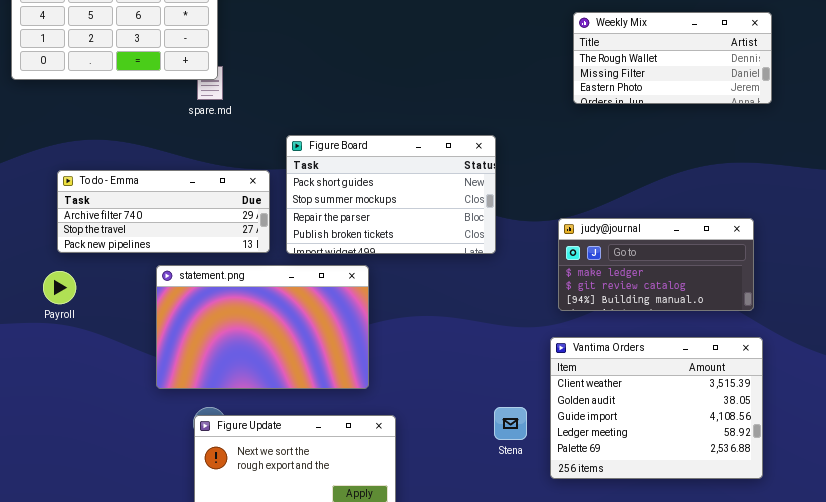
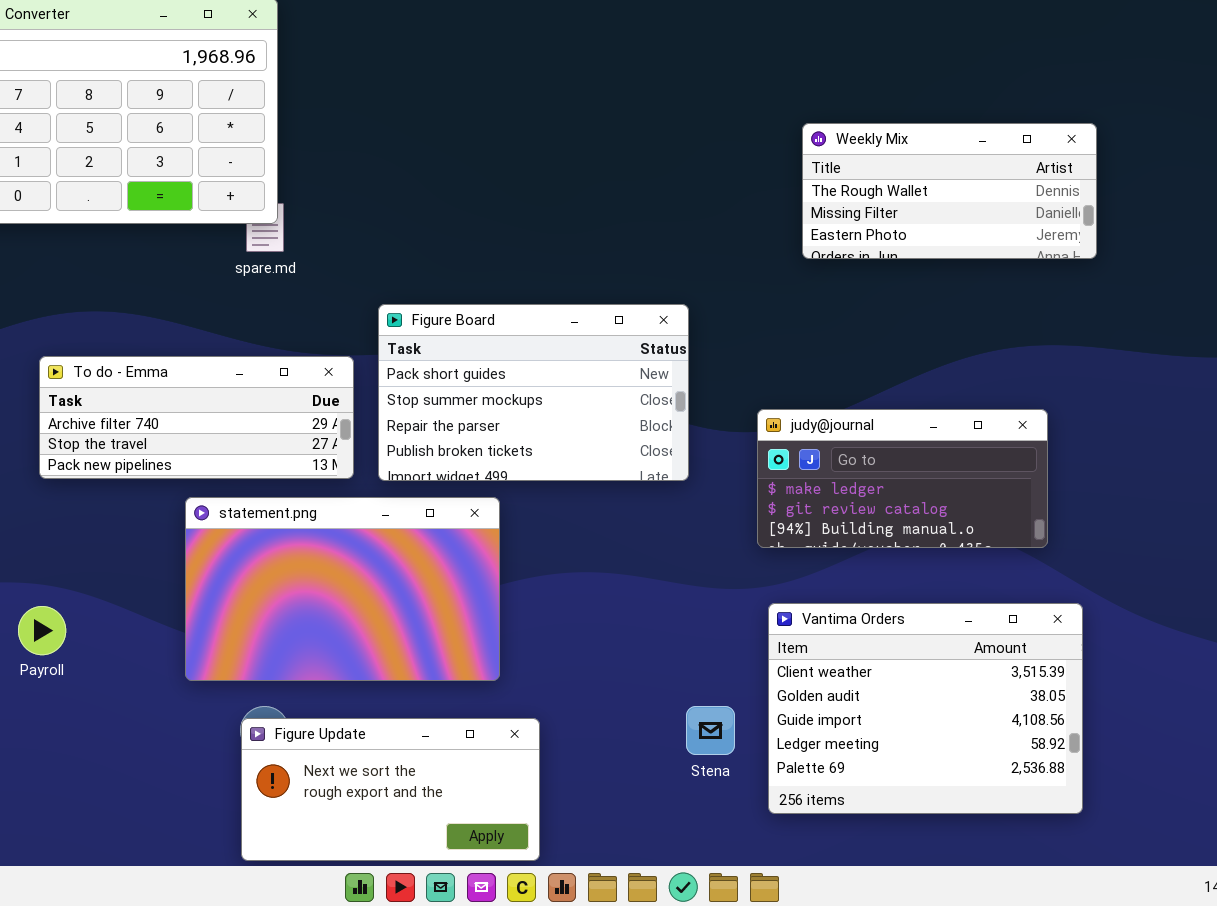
judy@journal: [558,218,754,311] -> [757,409,1048,548], moved
Payroll: [43,271,76,304] -> [18,606,66,655], moved

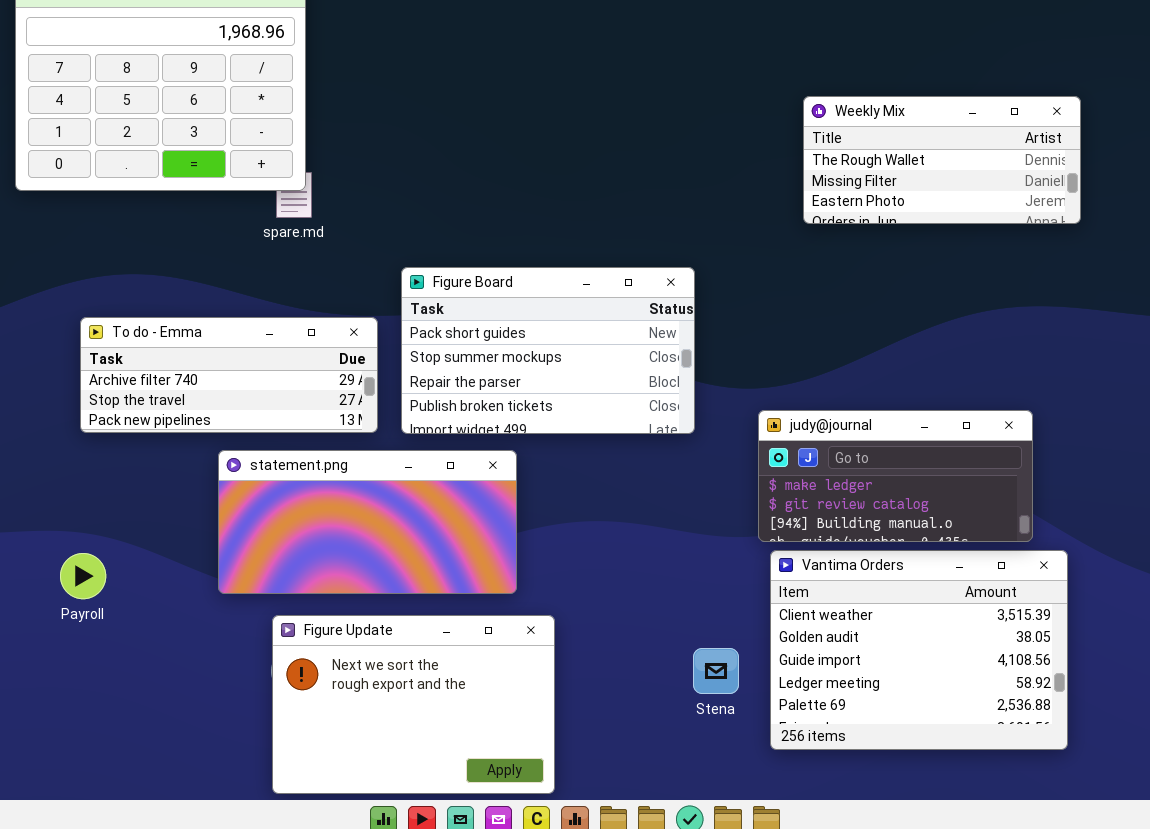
judy@journal: [757,409,1048,548] -> [758,410,1033,542], moved
statement.png: [185,497,500,681] -> [218,450,517,594], resized
Figure Update: [241,718,540,861] -> [272,615,555,794], resized

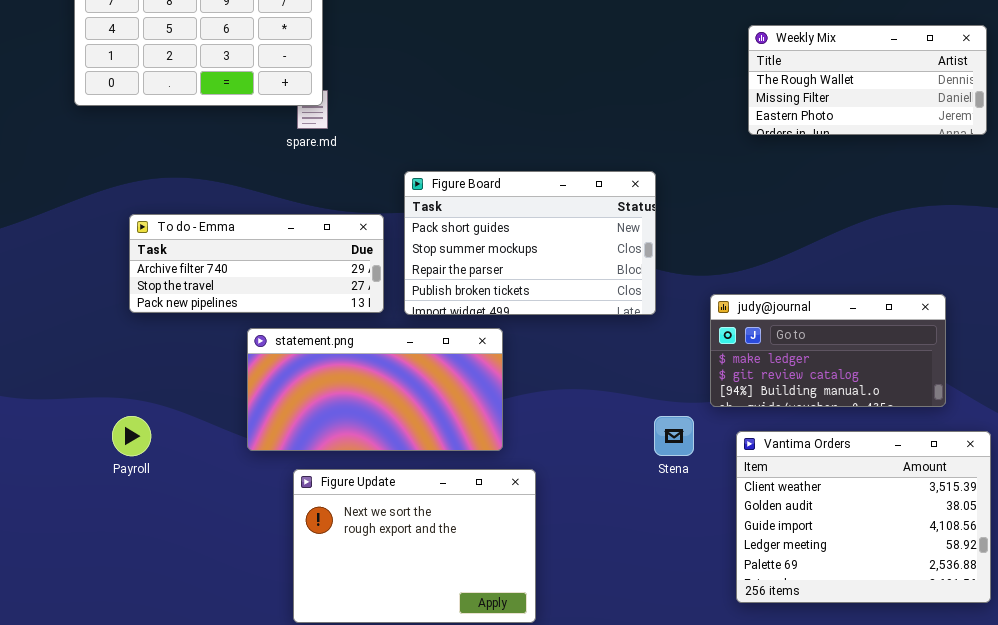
Vantima Orders: [770,550,1068,750] -> [736,431,991,603], moved
Stena: [693,648,739,694] -> [654,416,694,456], moved

